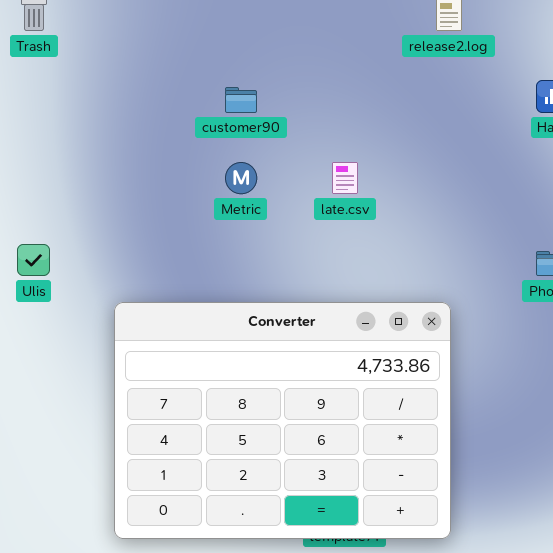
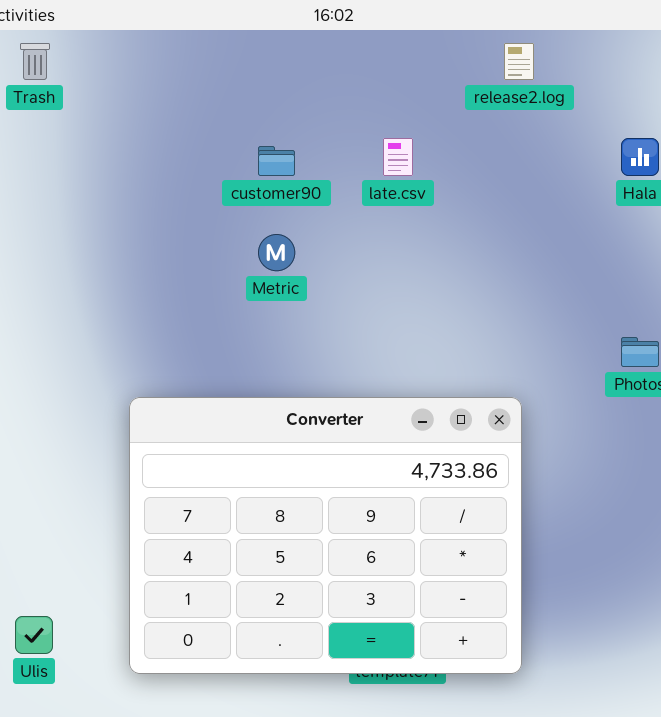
late.csv: [332,162,358,194] -> [383,138,413,176], moved
Ulis: [17,244,50,276] -> [15,616,53,654], moved

